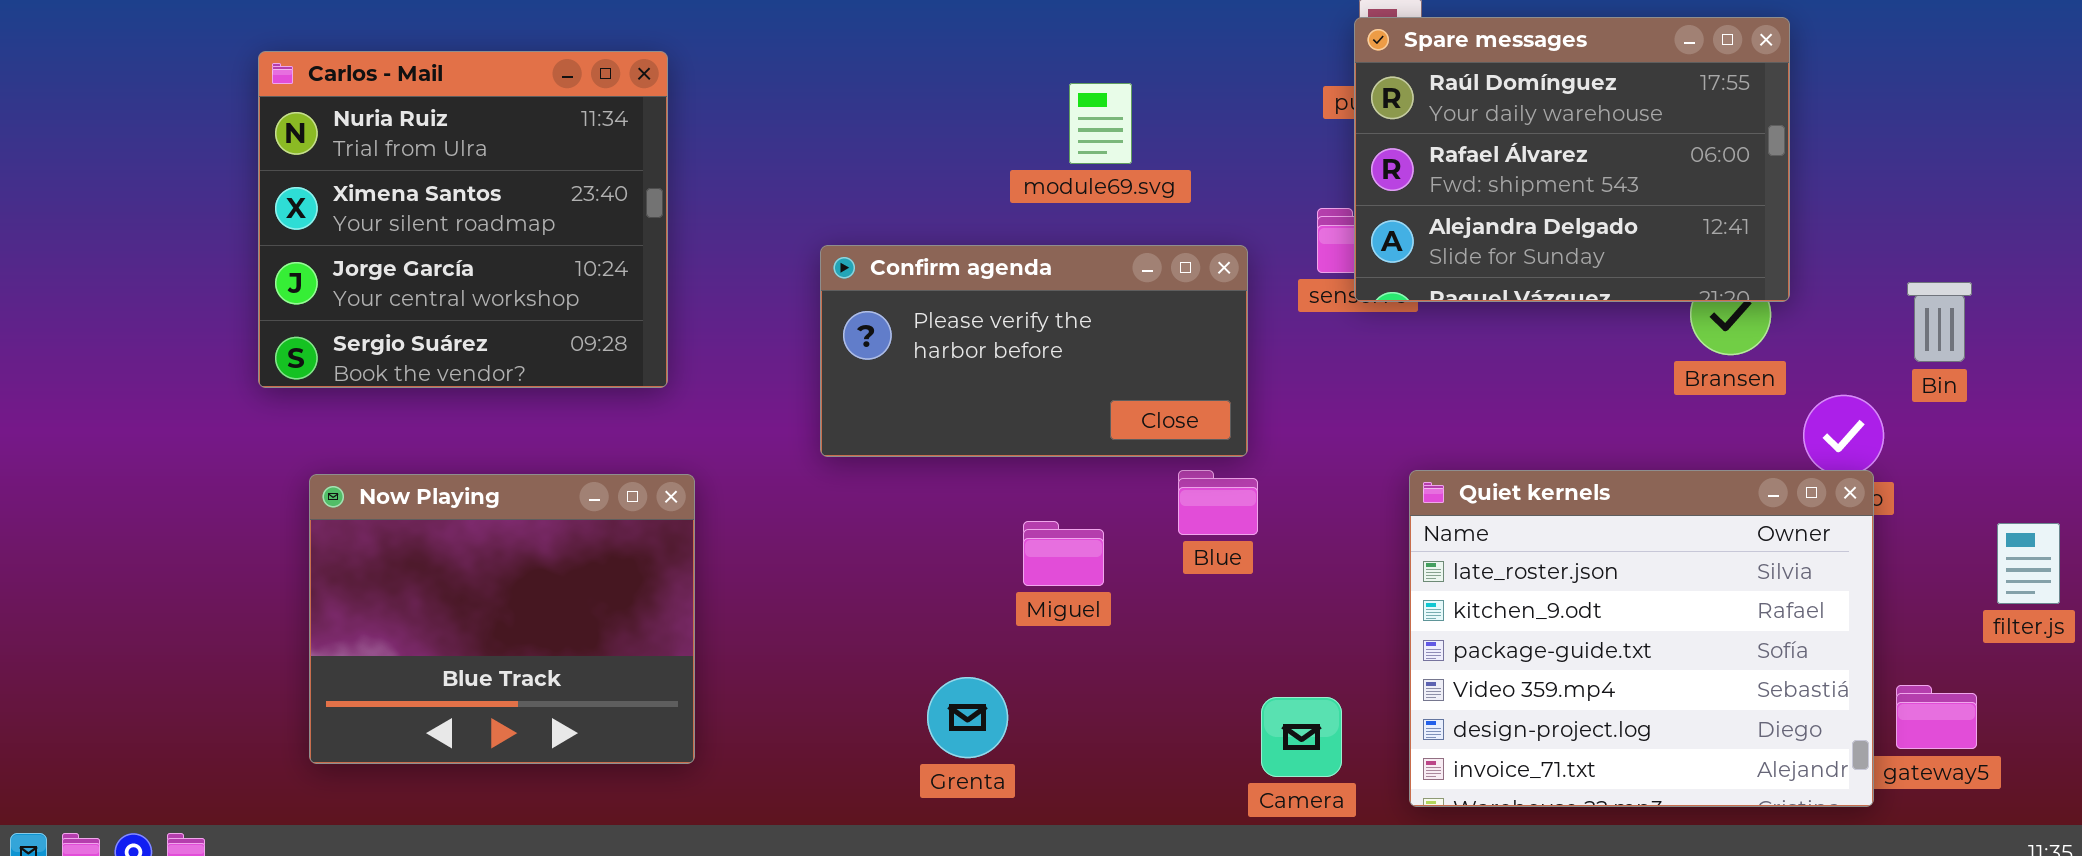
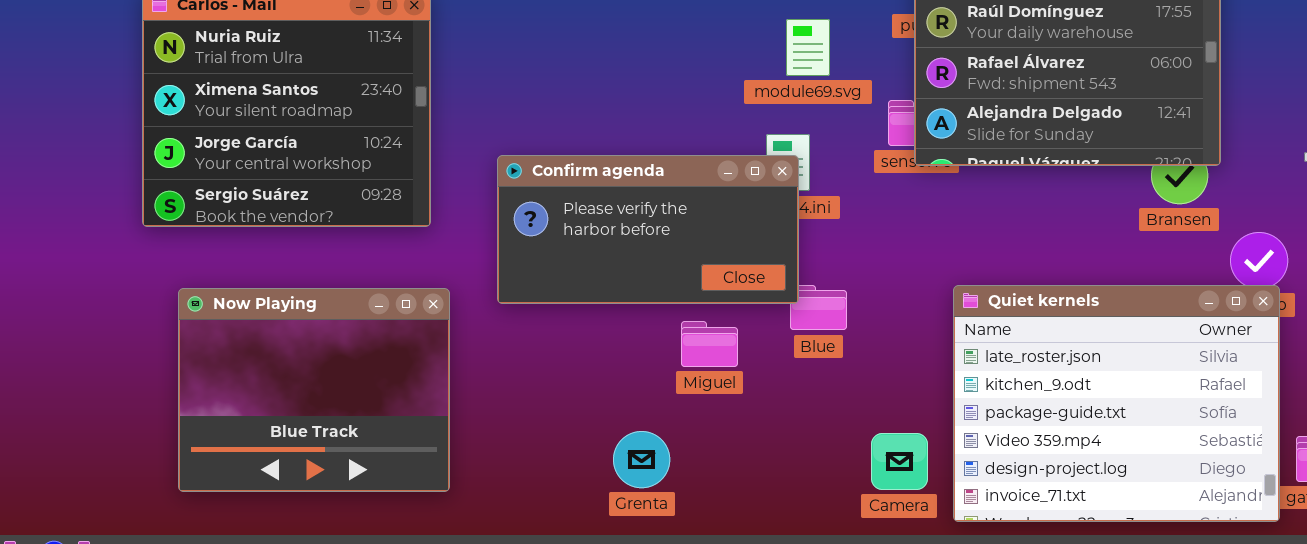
module69.svg: [1069,83,1132,164] -> [786,19,830,76], moved
Confirm agenda: [820,245,1248,457] -> [497,155,799,304], moved
Camera: [1261,697,1342,777] -> [871,433,928,490], moved

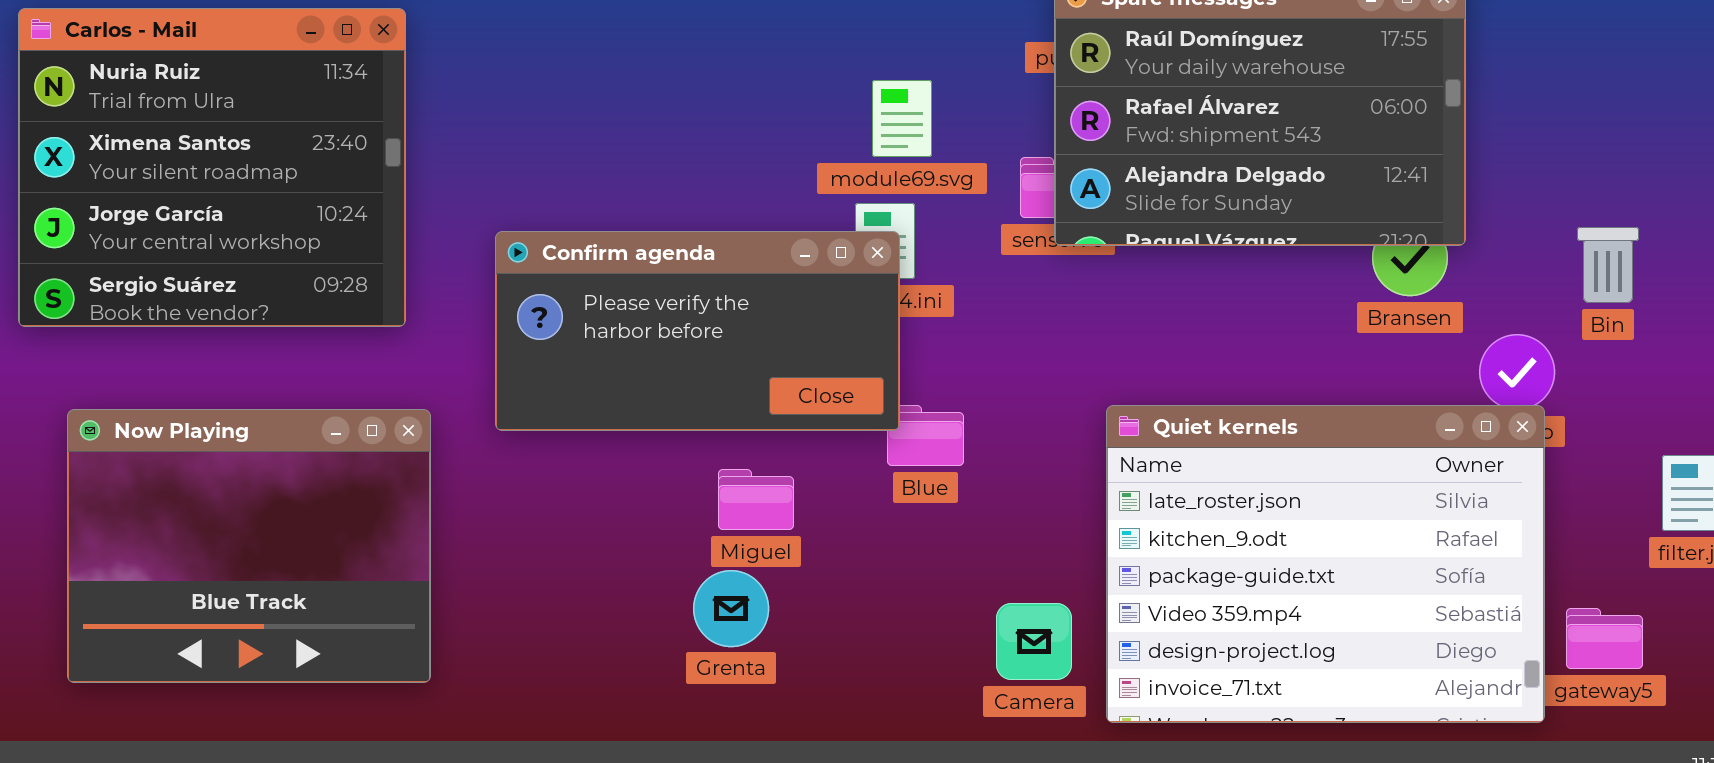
module69.svg: [786,19,830,76] -> [872,80,932,157], moved
Miguel: [681,321,738,367] -> [718,469,794,530], moved
Grenta: [613,431,670,488] -> [693,570,769,647], moved

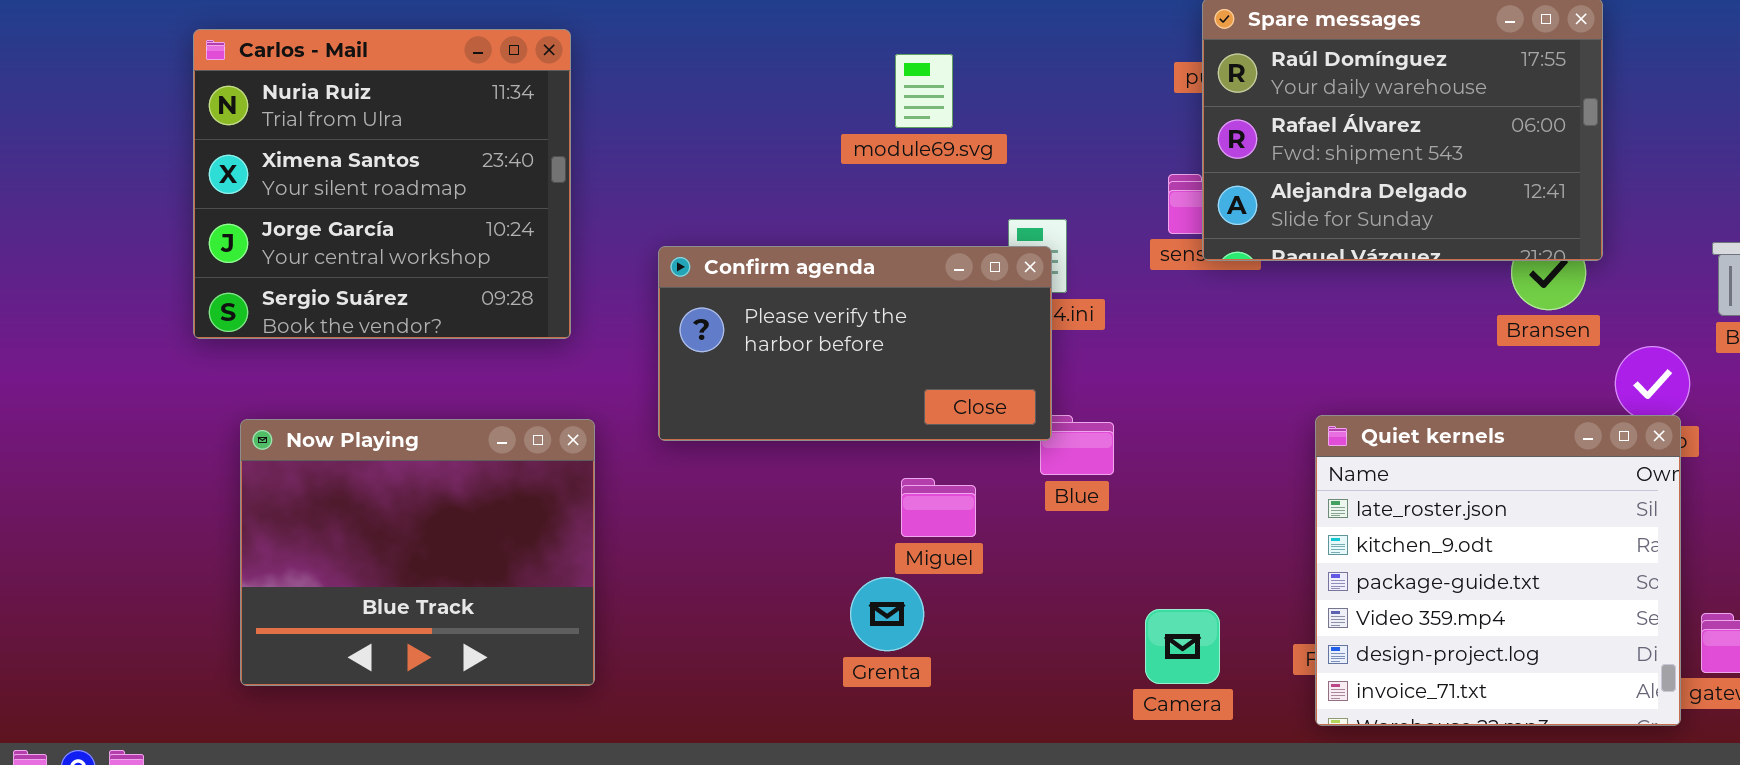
module69.svg: [872,80,932,157] -> [895,54,953,128], moved
Quiet kernels: [1106,405,1545,723] -> [1315,415,1681,726], resized
Miguel: [718,469,794,530] -> [901,478,976,537], moved

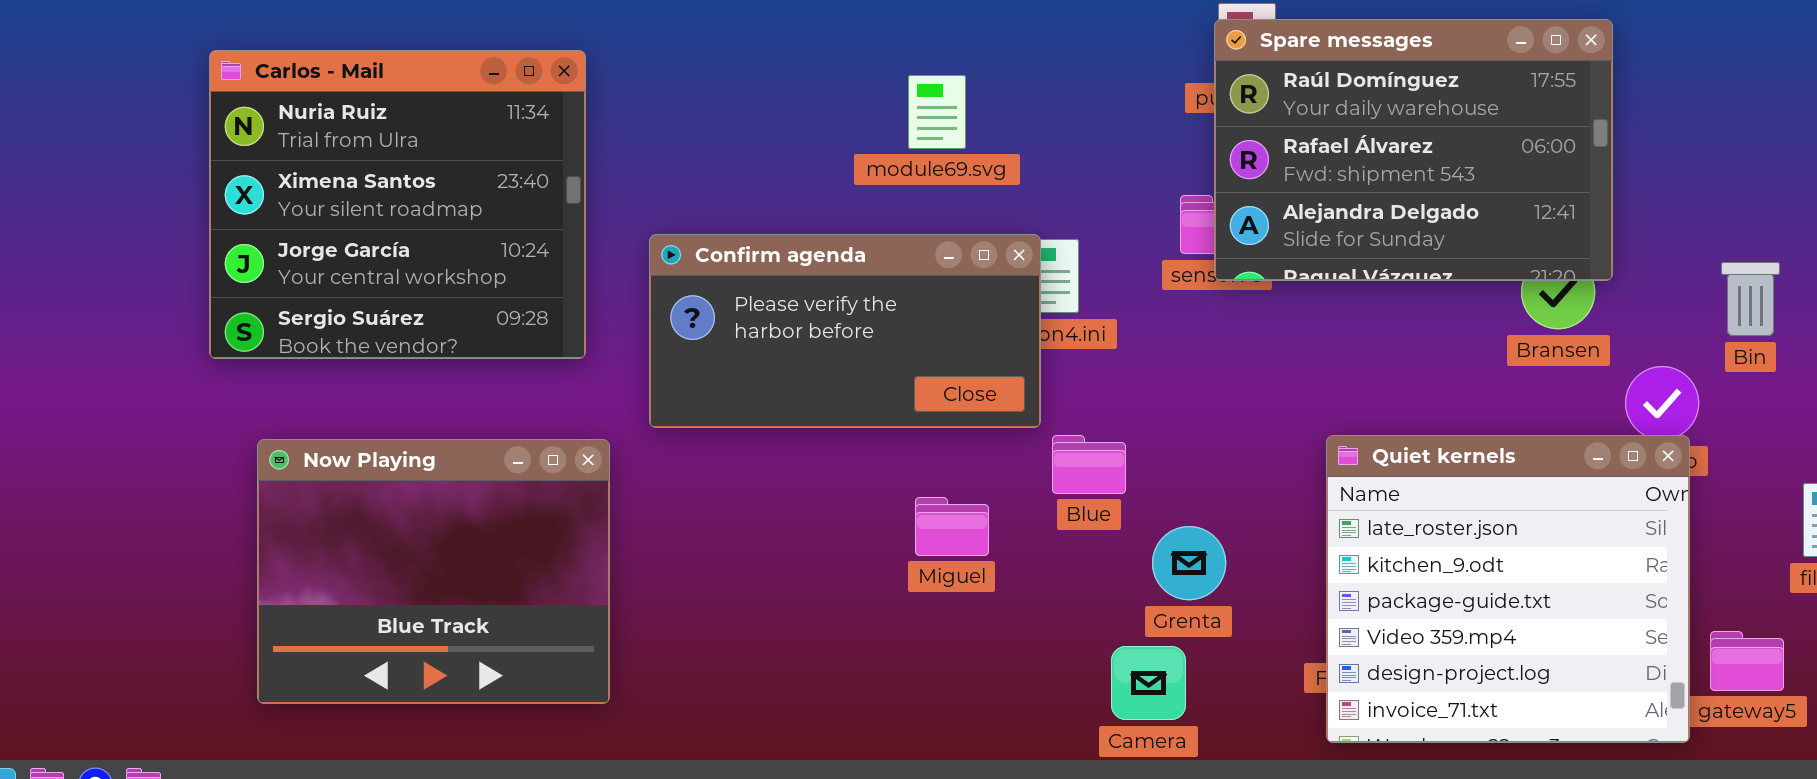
Confirm agenda: [658,246,1052,441] -> [649,234,1041,428], moved
Grenta: [850,577,924,651] -> [1152,526,1226,600], moved
Camera: [1145,609,1220,684] -> [1111,646,1186,720], moved

